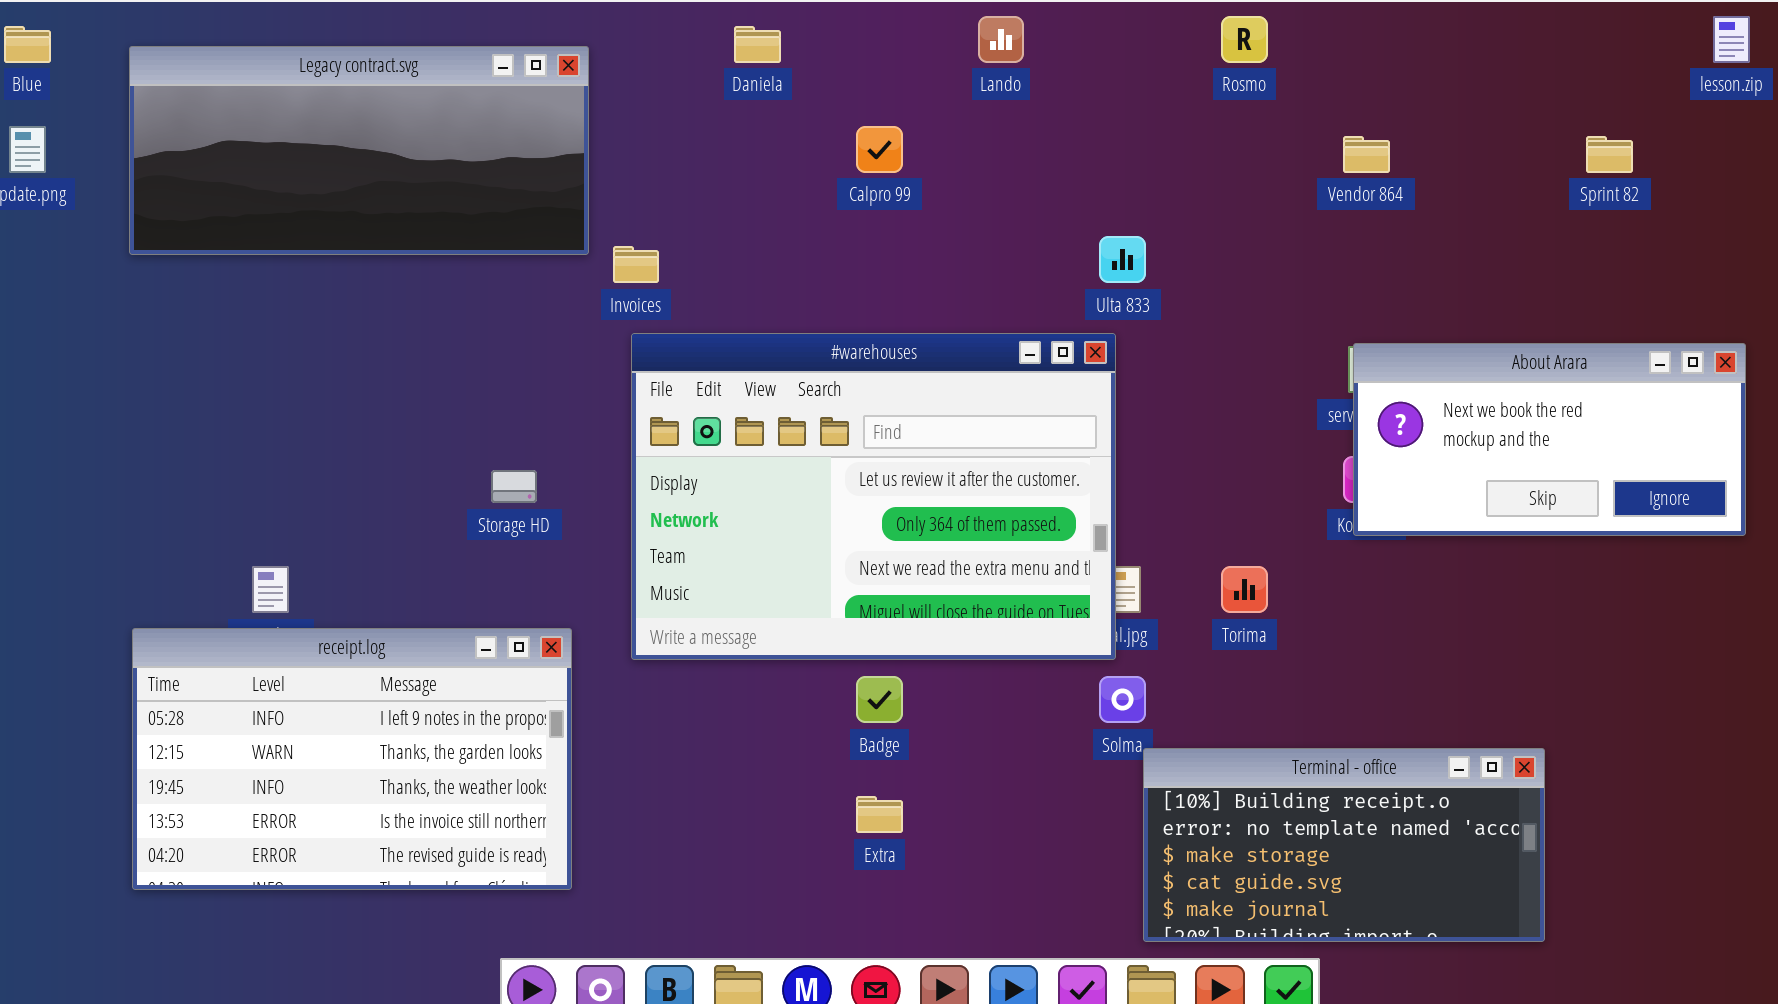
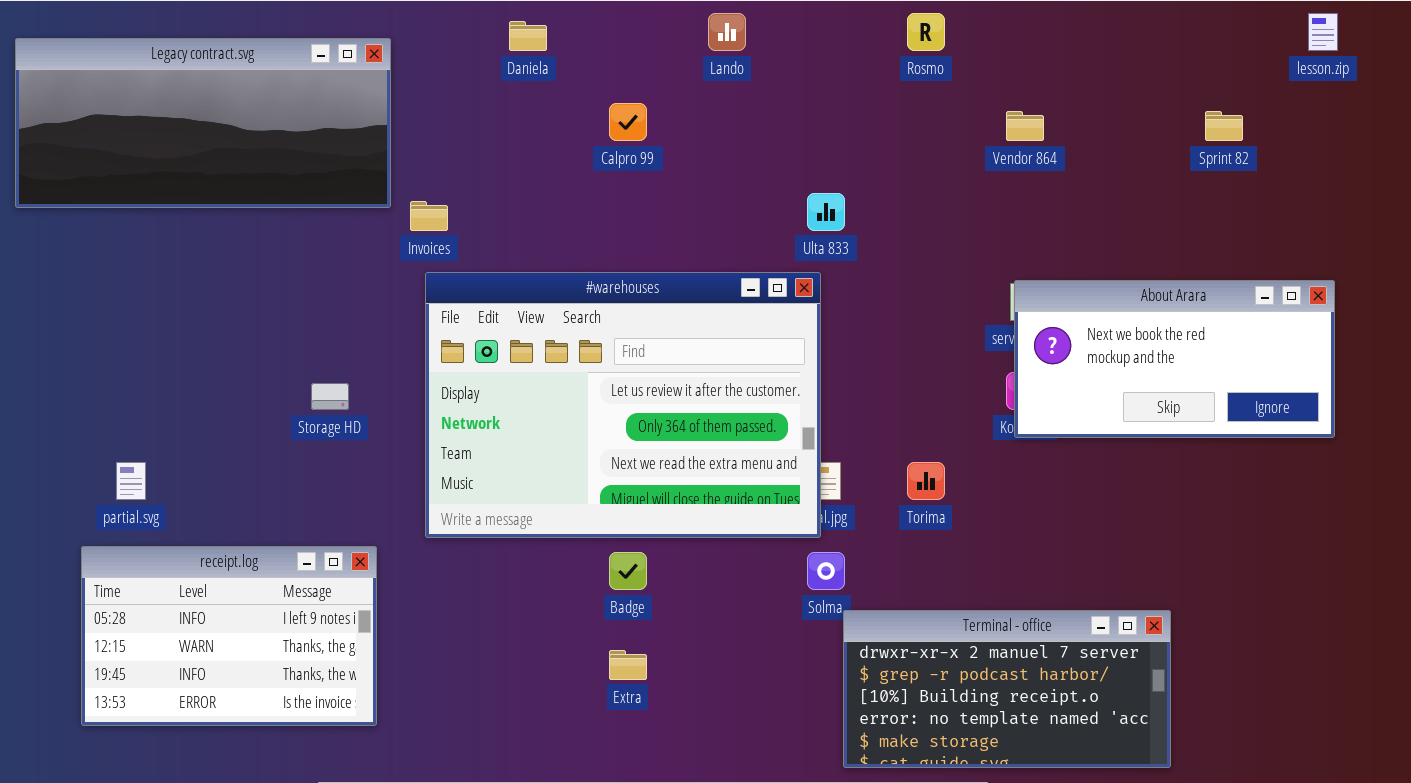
receipt.log: [132,628,572,890] -> [81,546,377,726], resized
Terminal - office: [1143,748,1545,942] -> [843,610,1171,768], scrolled up 2 rows

